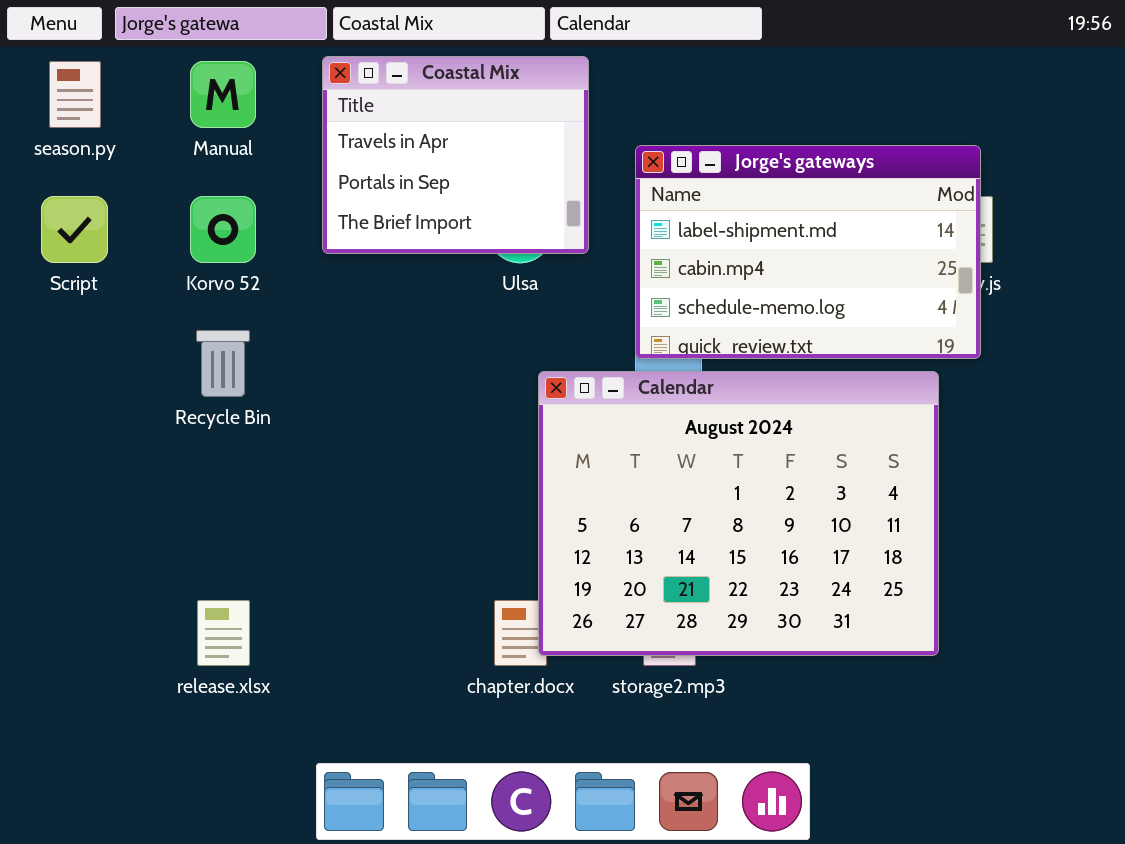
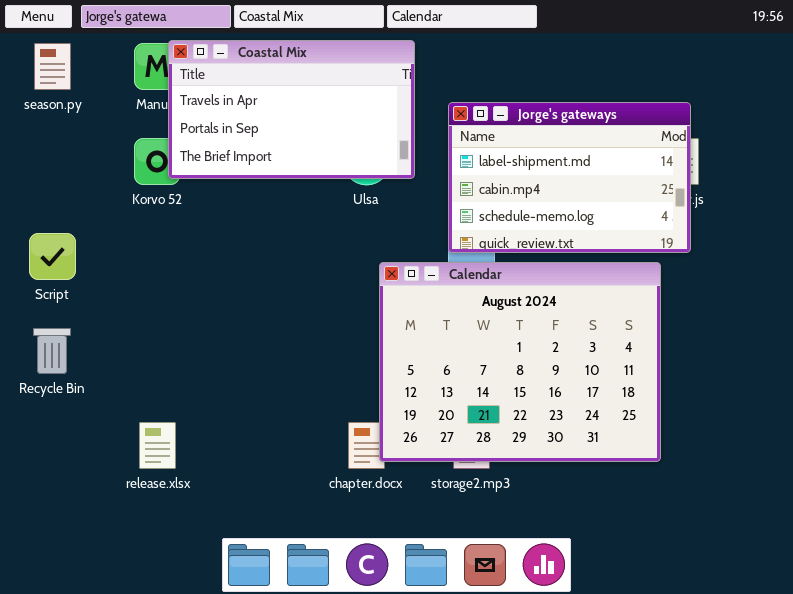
Coastal Mix: [322,56,589,254] -> [168,40,415,179], resized
Script: [41,196,108,263] -> [29,233,76,280], moved
Recycle Bin: [196,330,250,397] -> [33,328,71,374], moved

